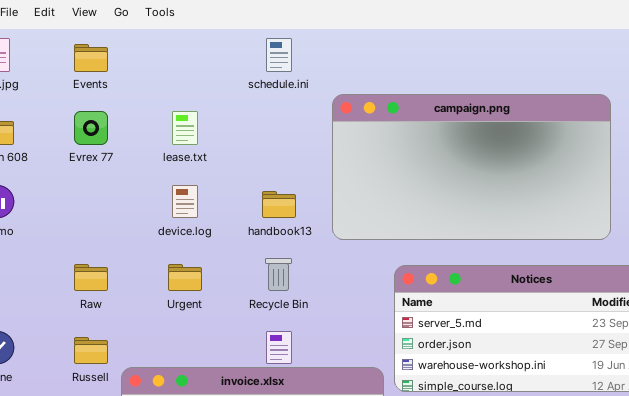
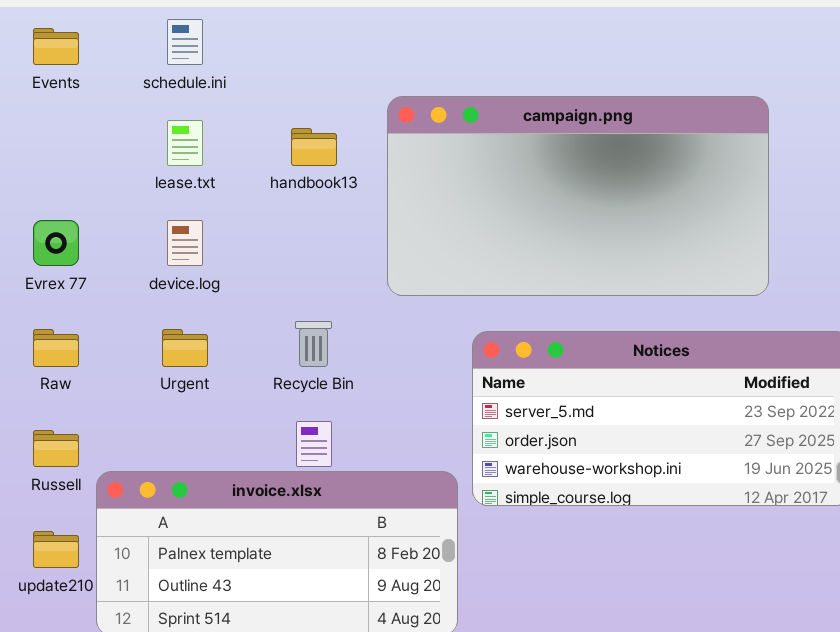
schedule.ini: [266,38,292,72] -> [167,19,203,65], moved
Evrex 77: [74,111,108,145] -> [33,220,79,266], moved
handbook13: [262,191,296,218] -> [291,128,337,166], moved

